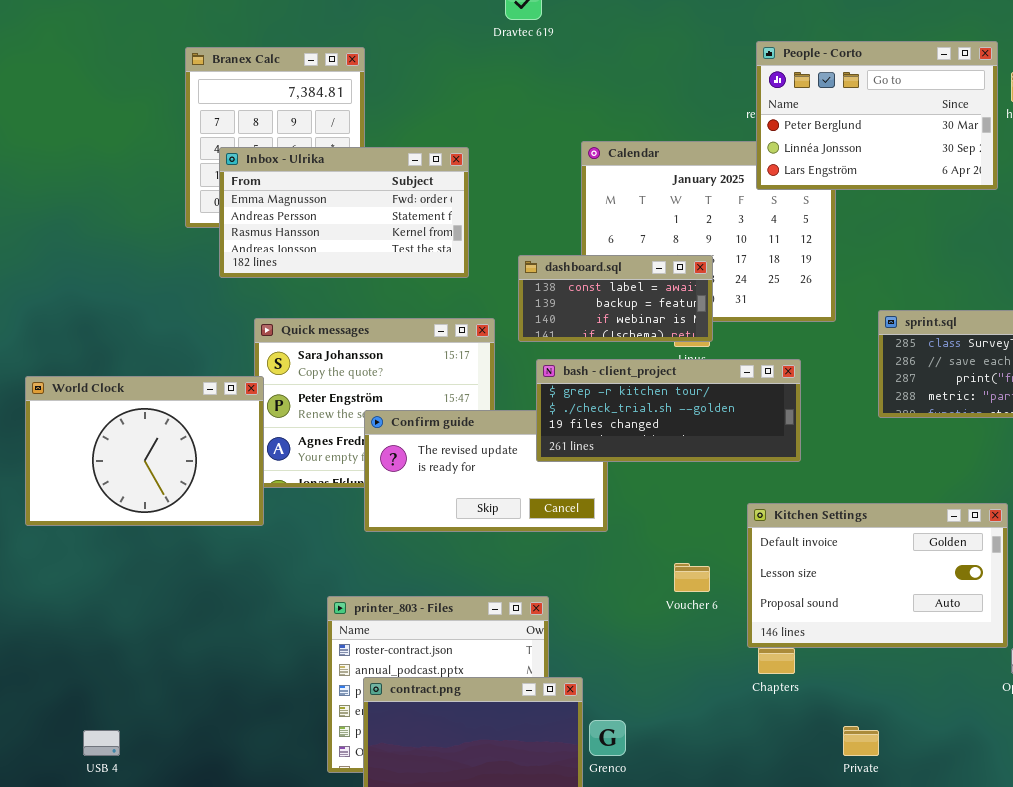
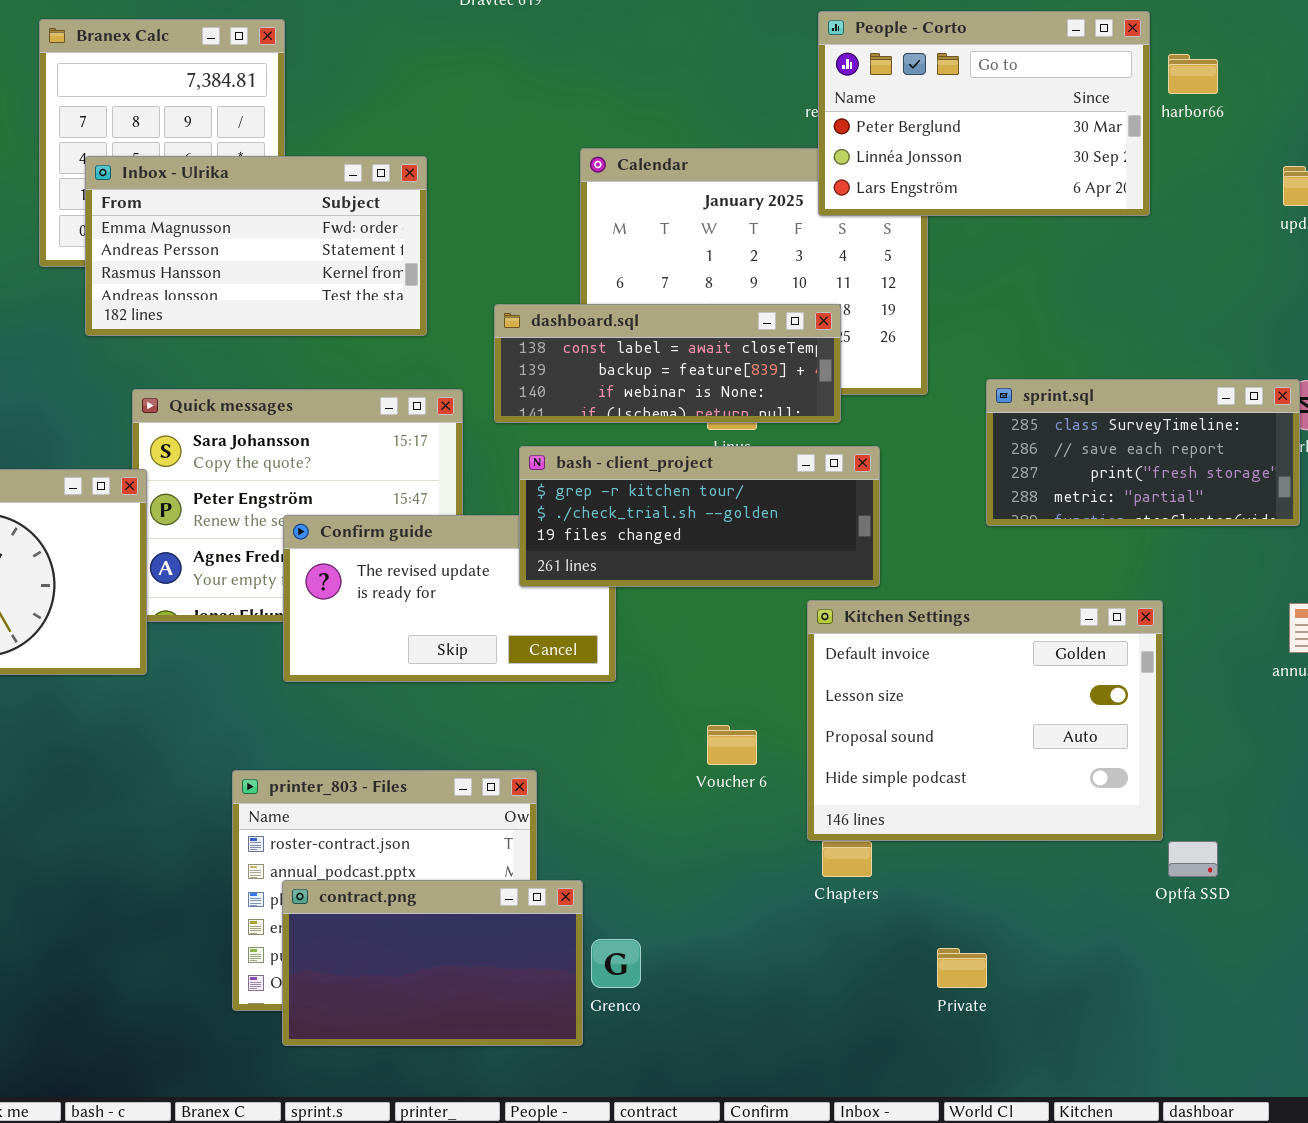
dashboard.sql: [518,255,713,342] -> [494,304,841,423], resized
Kitchen Settings: [747,503,1008,648] -> [807,600,1163,841], resized

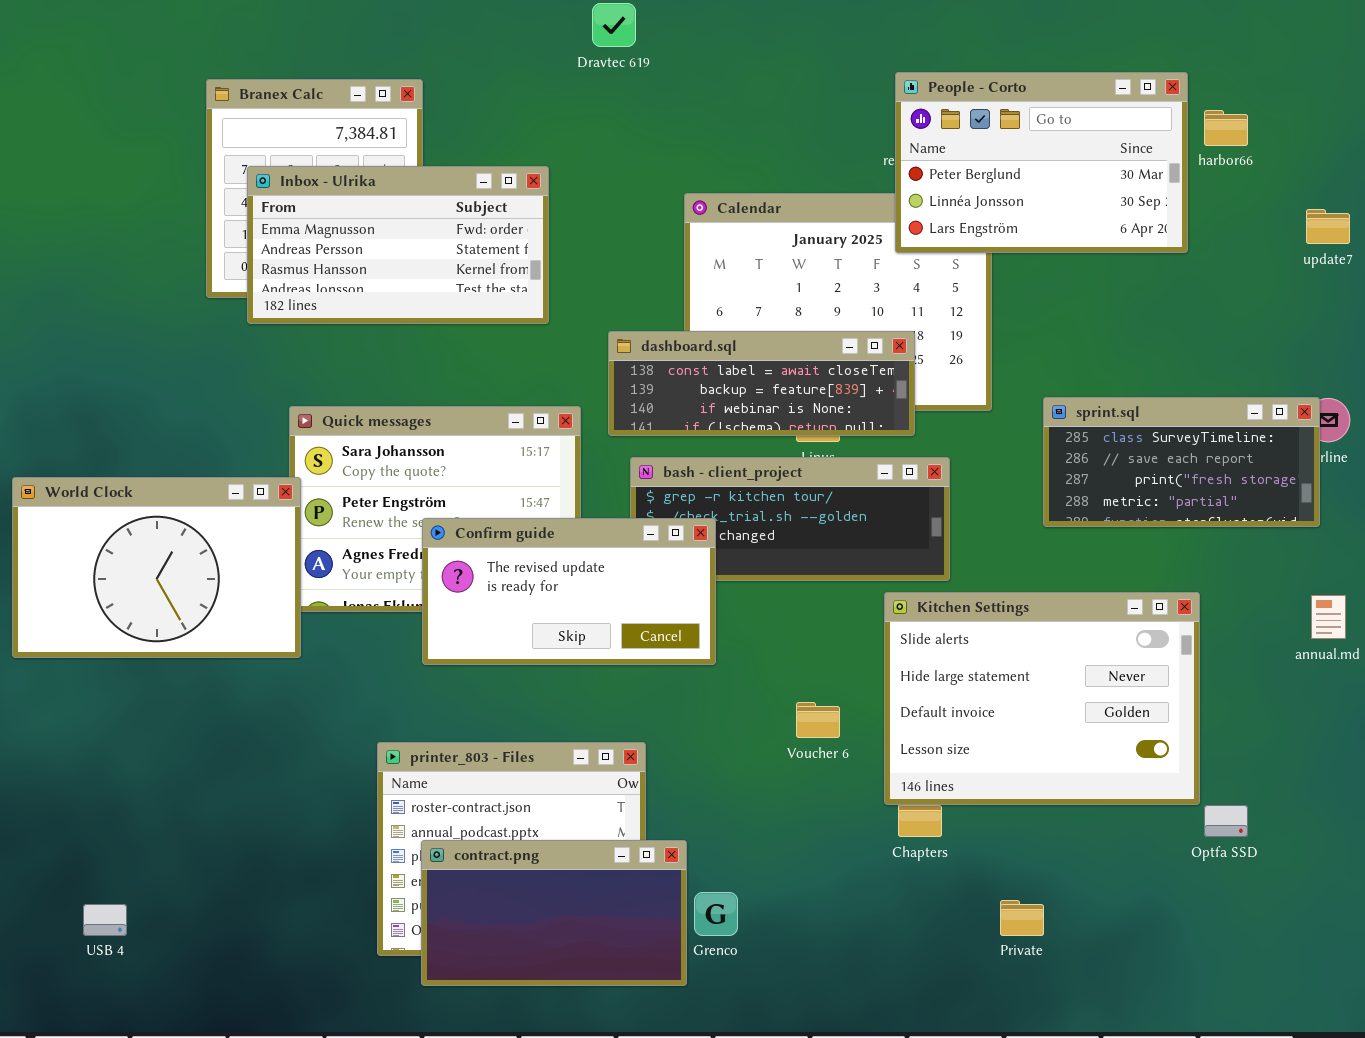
Inbox - Ulrika: [85,156,427,336] -> [247,166,549,324], moved
Confirm guide: [283,515,616,682] -> [422,518,716,665], raised
Kitchen Settings: [807,600,1163,841] -> [884,592,1200,805], scrolled up 2 rows

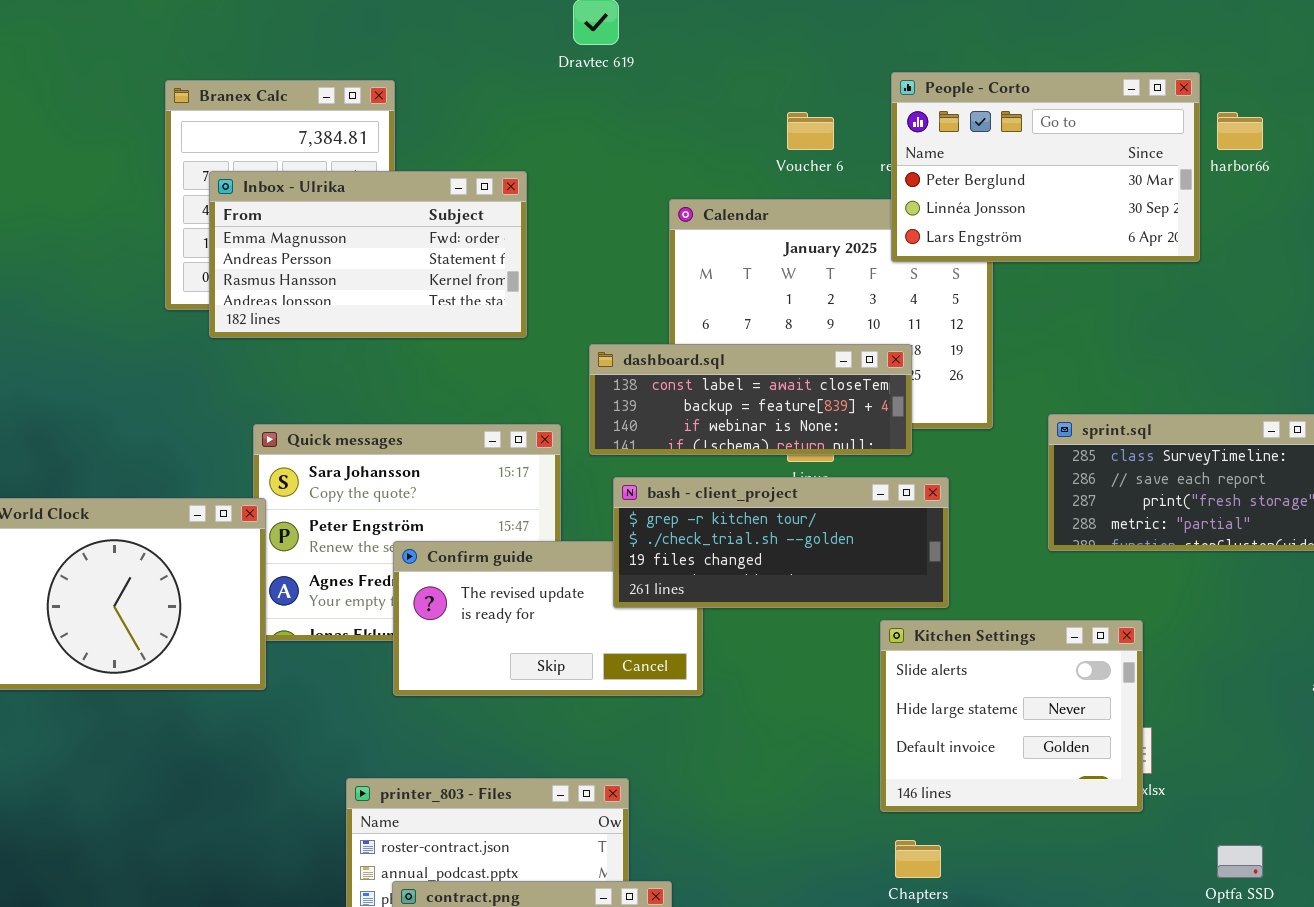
bash - client_project: [630,457,950,581] -> [613,477,949,608], raised
Kitchen Settings: [884,592,1200,805] -> [880,620,1143,812], resized
Voucher 6: [796,702,840,738] -> [787,112,834,150], moved

